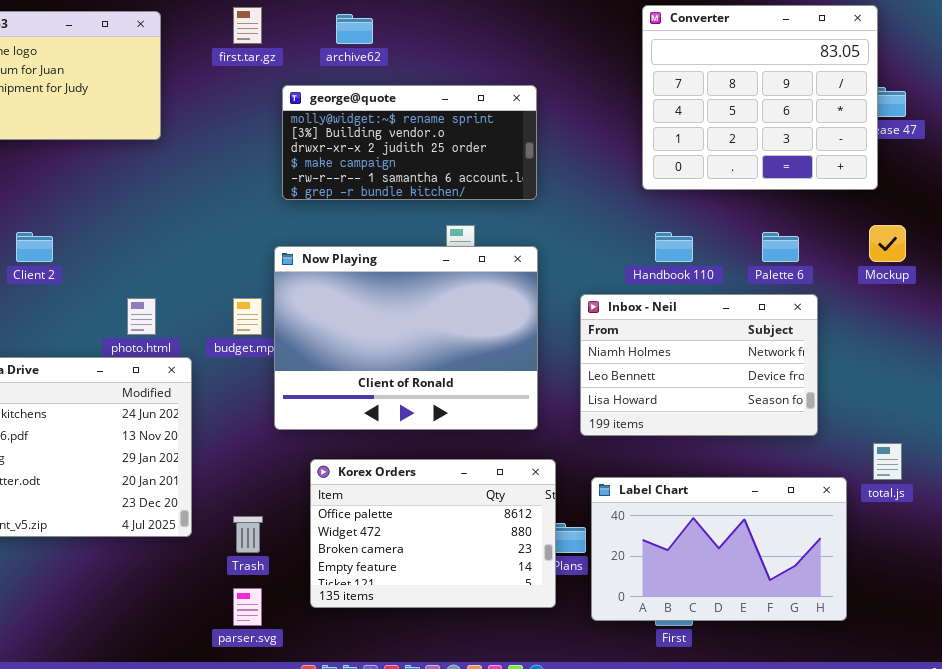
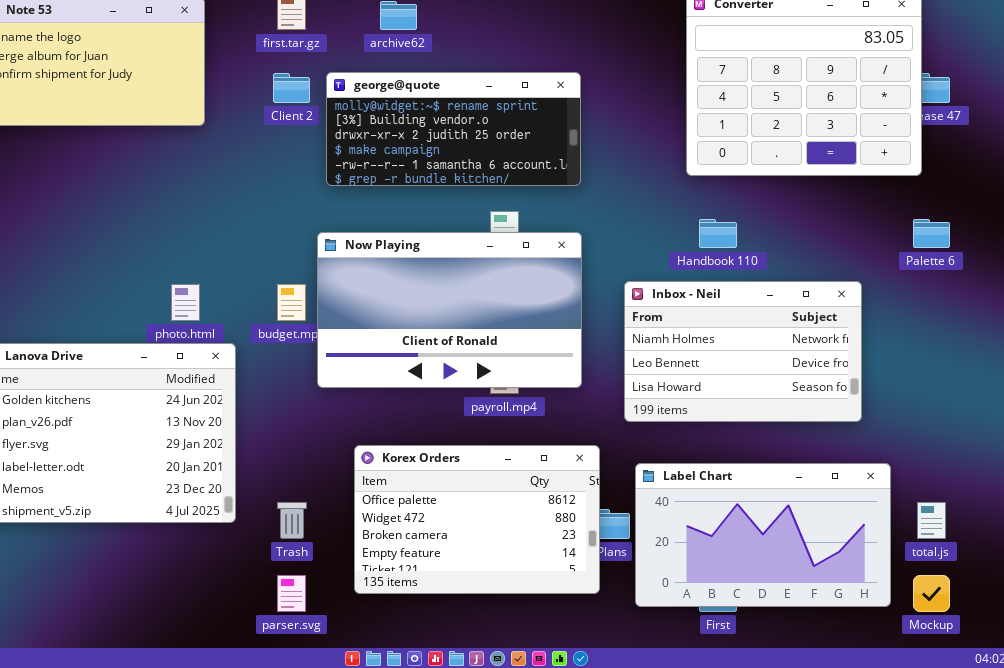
Mockup: [869,225,906,262] -> [913,575,950,612], moved
Client 2: [16,232,53,262] -> [273,73,310,103], moved
Palette 6: [762,232,799,262] -> [913,219,950,248], moved
Now Playing: [274,246,538,430] -> [317,232,582,388], resized
total.js: [873,443,902,480] -> [917,502,946,539], moved

